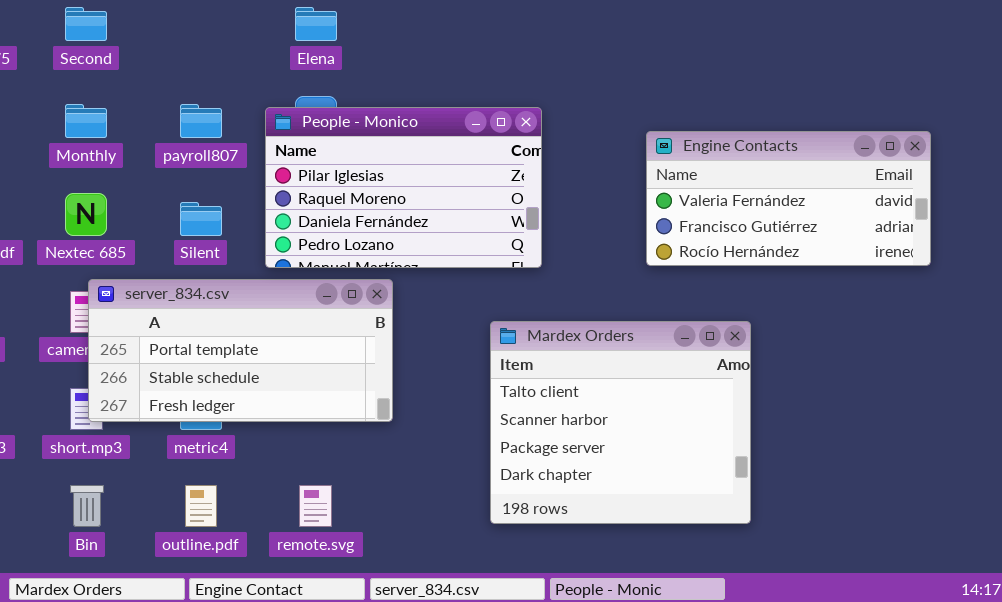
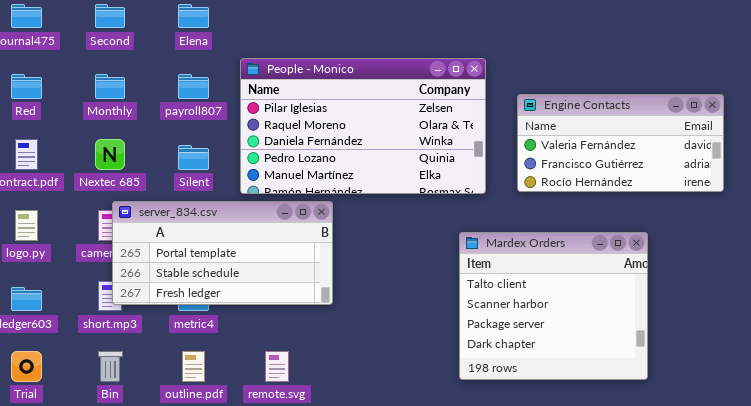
Elena: [295,7,337,41] -> [178,4,209,28], moved
People - Monico: [265,107,542,268] -> [240,58,486,194], resized
Mardex Orders: [490,321,751,524] -> [459,232,648,380], moved

